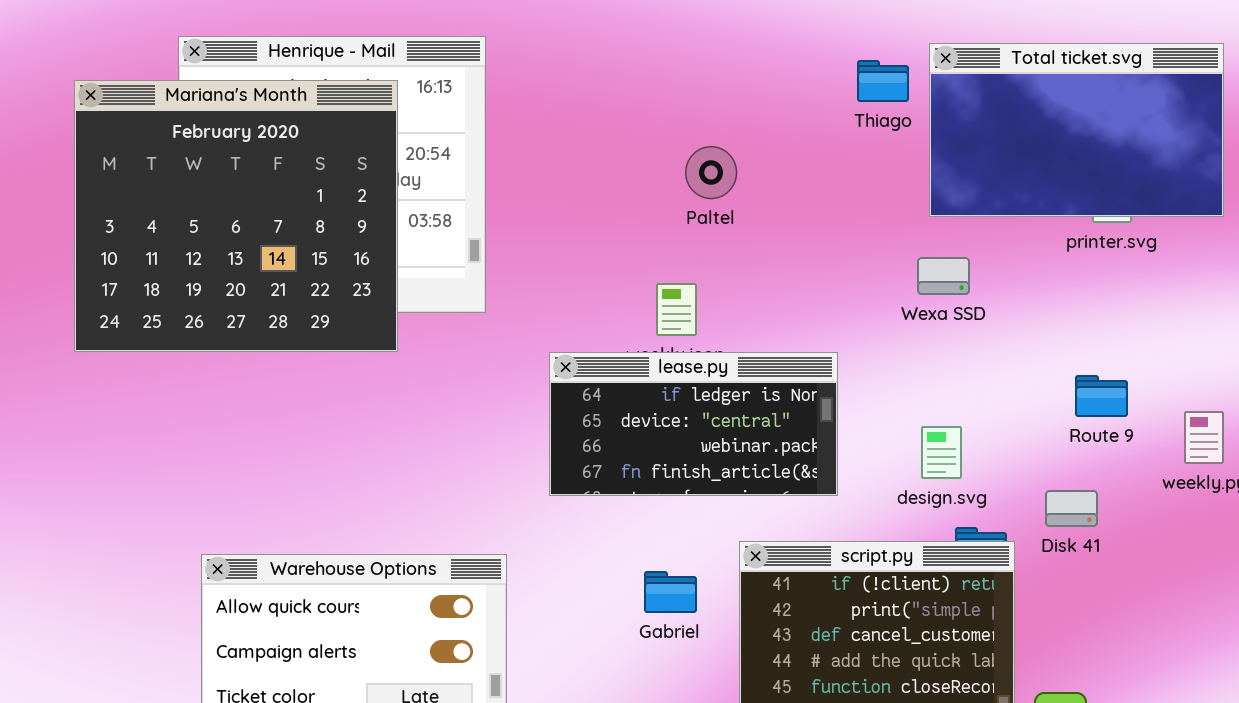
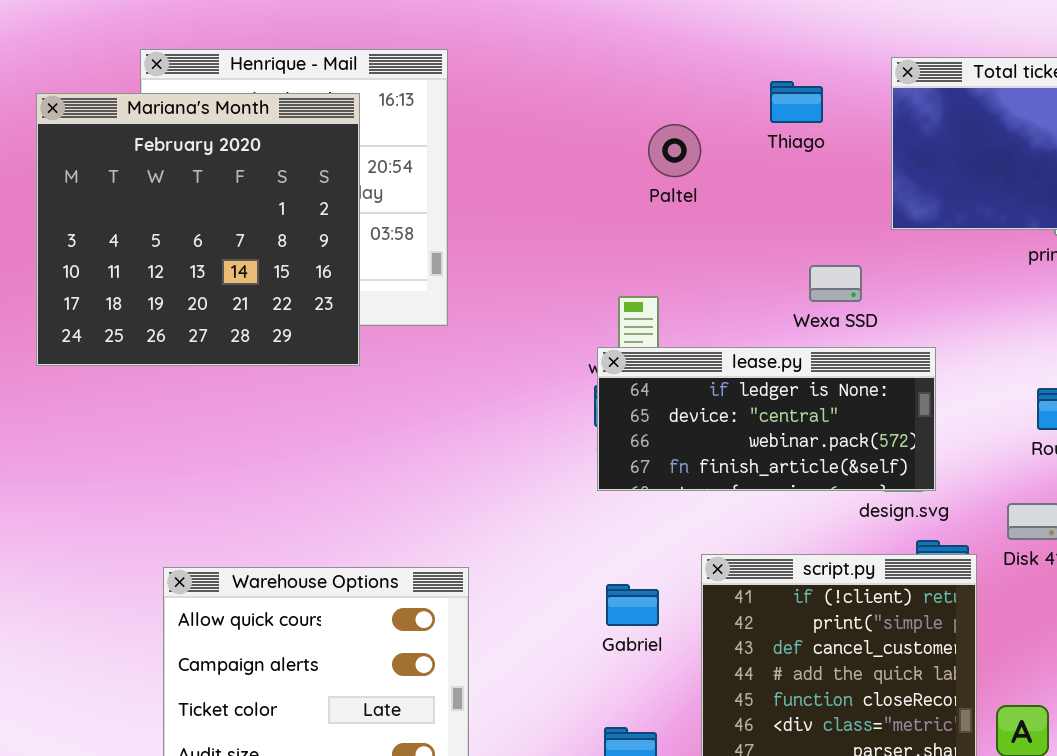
Thiago: [857,60,909,102] -> [770,81,823,123], moved
Paltel: [685,146,737,199] -> [648,124,701,177], moved
Wexa SSD: [917,257,970,295] -> [809,265,862,302], moved
lease.py: [549,352,838,496] -> [597,347,936,491], moved, resized

